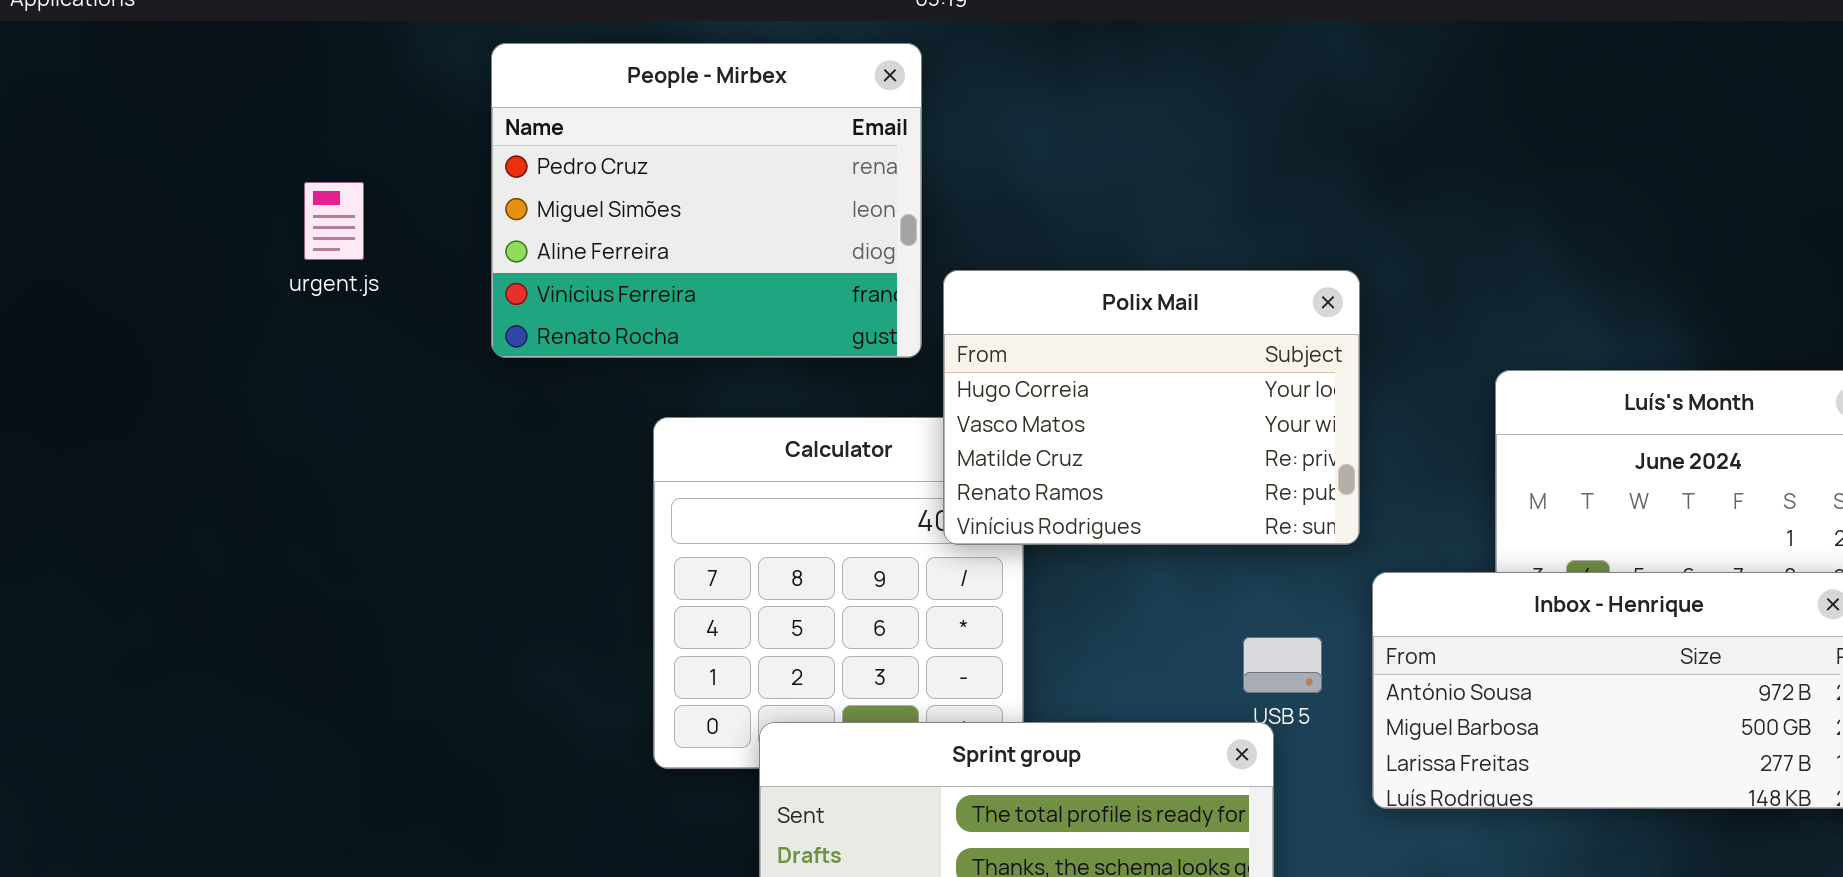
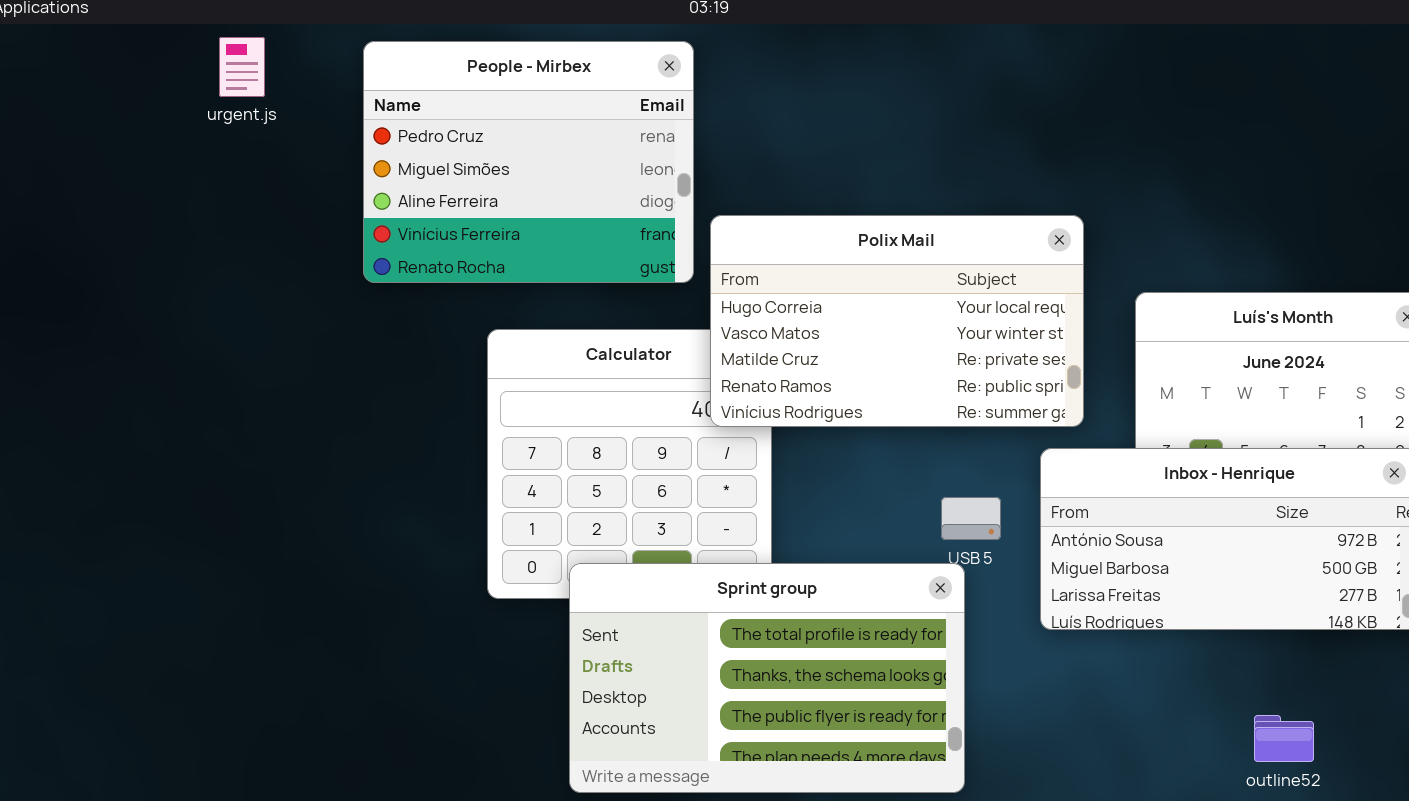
urgent.js: [304,182,364,260] -> [219,37,265,97], moved
Polix Mail: [943,270,1360,545] -> [710,215,1084,427], resized

